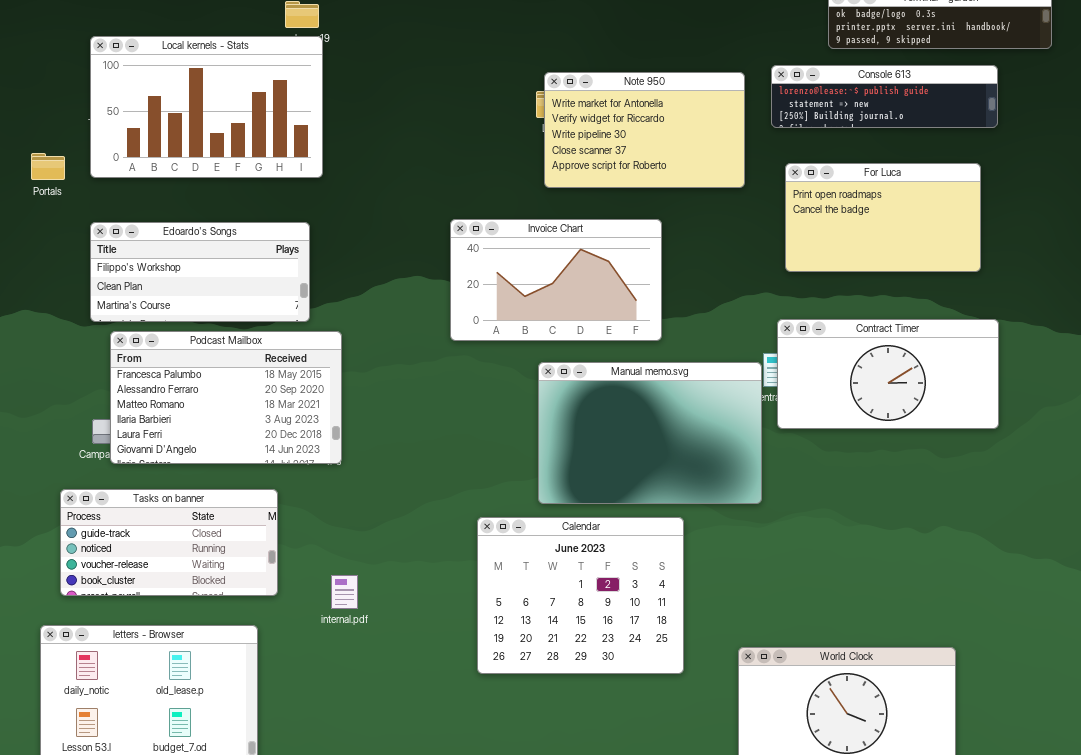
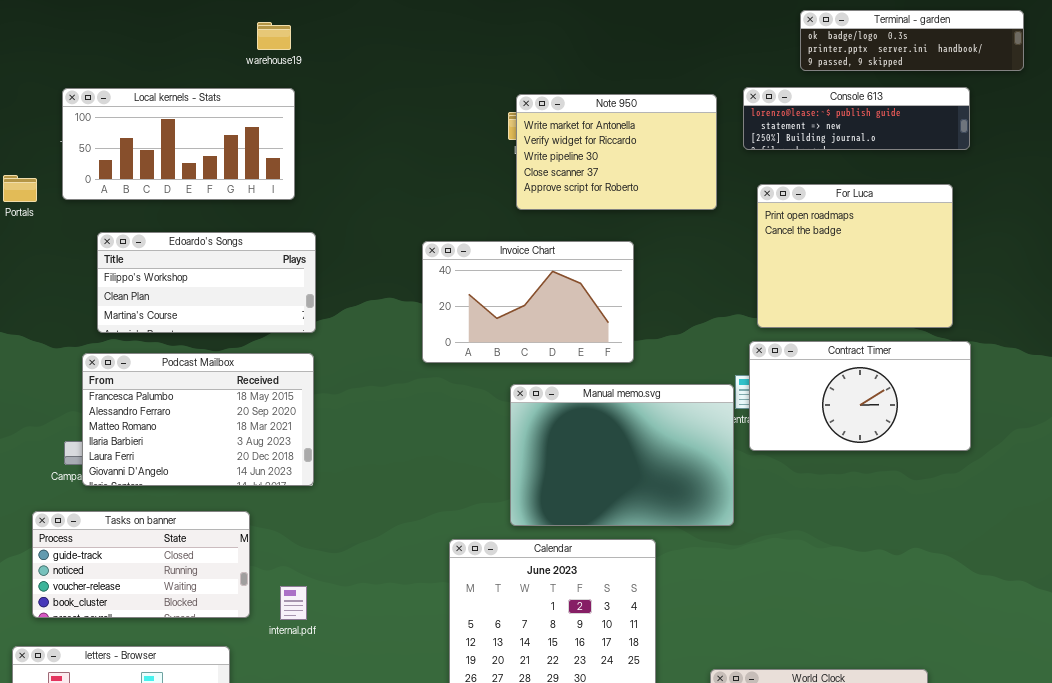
Local kernels - Stats: [90,36,323,178] -> [62,88,295,200], resized
For Luca: [785,163,981,272] -> [757,184,953,328], resized
Edoardo's Songs: [90,222,310,322] -> [97,232,316,333], moved
internal.pdf: [331,575,358,609] -> [280,586,307,620], moved

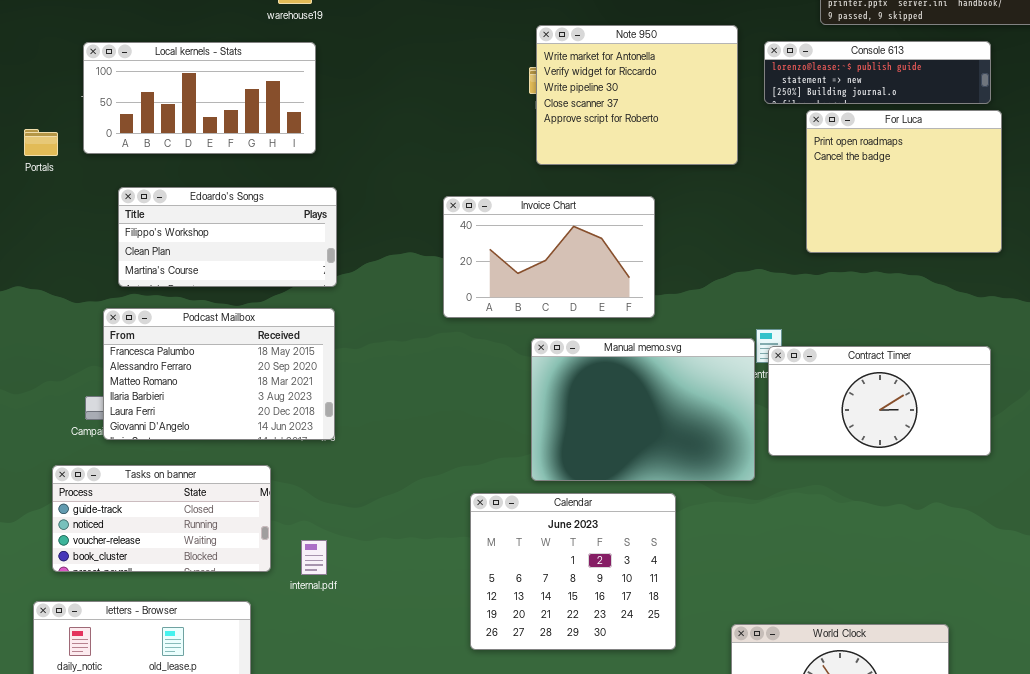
Note 950: [516,94,717,210] -> [536,25,738,165], resized
For Luca: [757,184,953,328] -> [806,110,1002,253], moved
Contract Timer: [749,341,971,451] -> [768,346,991,456], moved

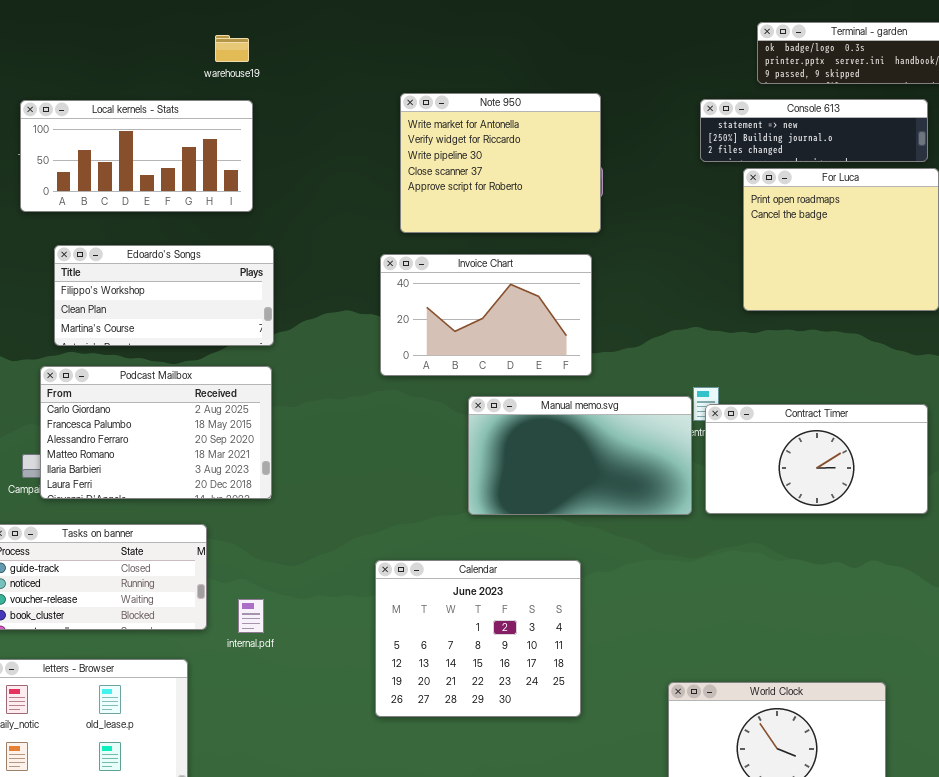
Note 950: [536,25,738,165] -> [400,93,601,233], moved
Console 613: [764,41,991,104] -> [700,99,928,162], scrolled down 1 row
Podcast Mailbox: [103,308,335,440] -> [40,366,272,499], scrolled up 1 row
Manual memo.svg: [531,338,755,481] -> [468,396,692,515], resized
Calendar: [470,493,676,650] -> [375,560,581,717], moved

